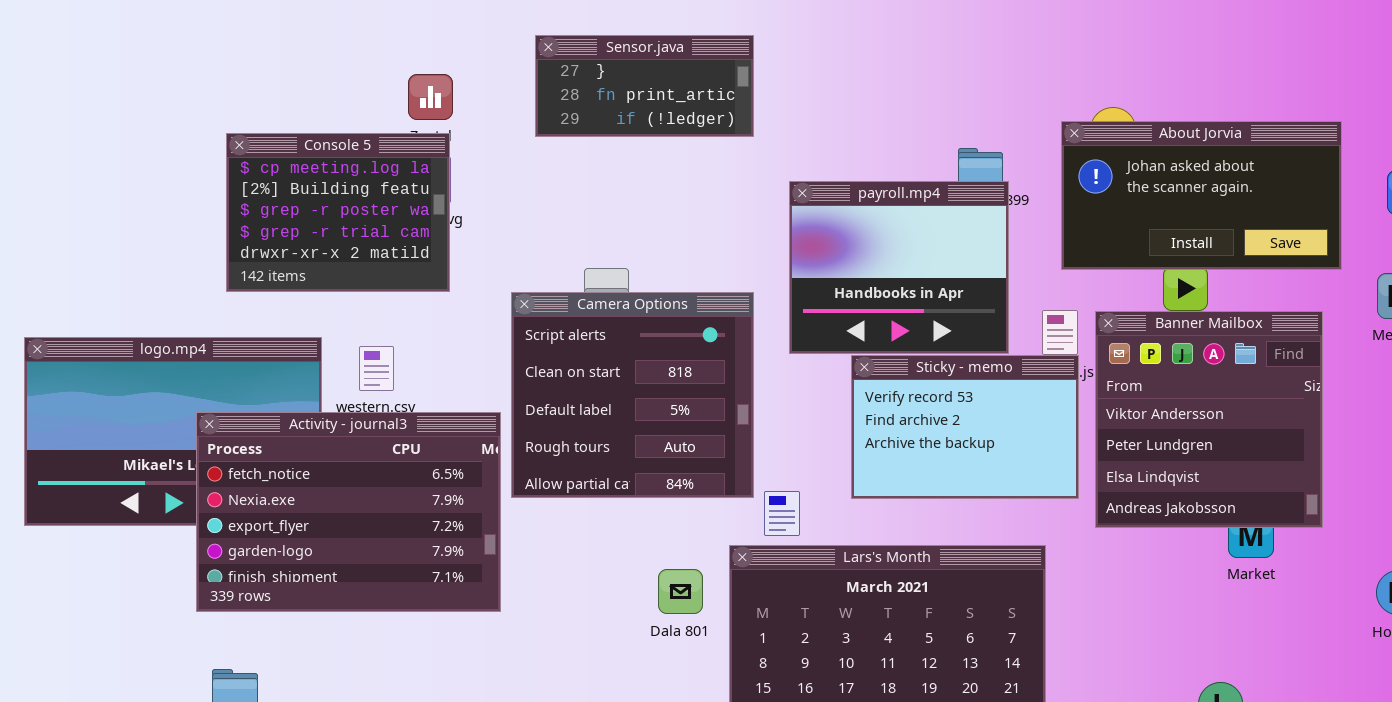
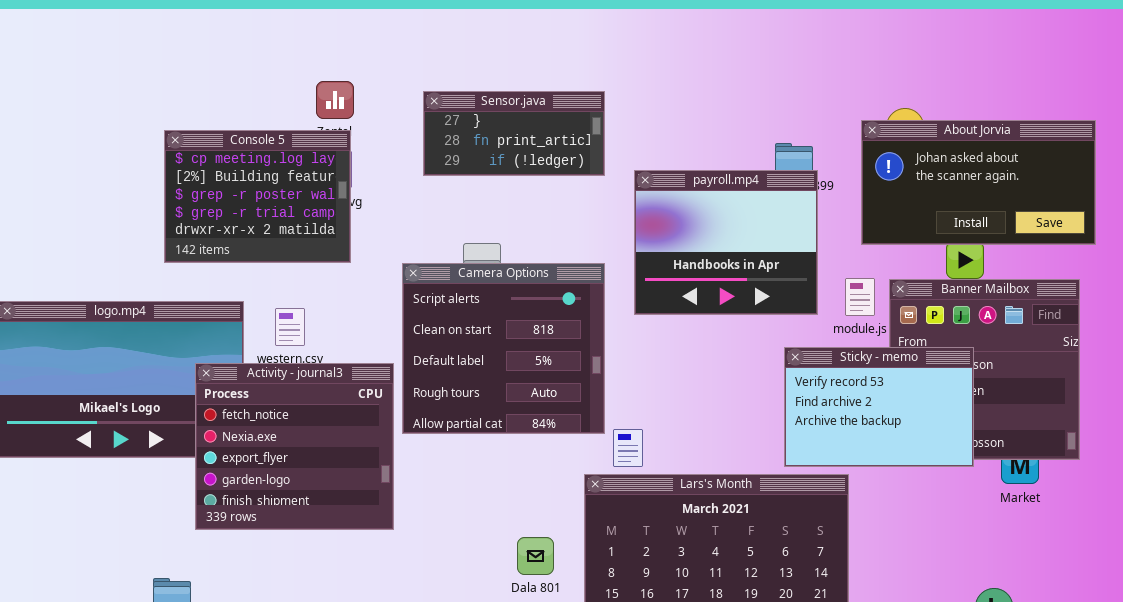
Sensor.java: [535,35,754,137] -> [423,91,605,176], moved
Sticky - memo: [851,355,1079,499] -> [784,347,974,467], moved
Activity - journal3: [196,412,501,612] -> [195,363,394,530], resized
Dala 801: [658,569,703,614] -> [517,537,554,575], moved

